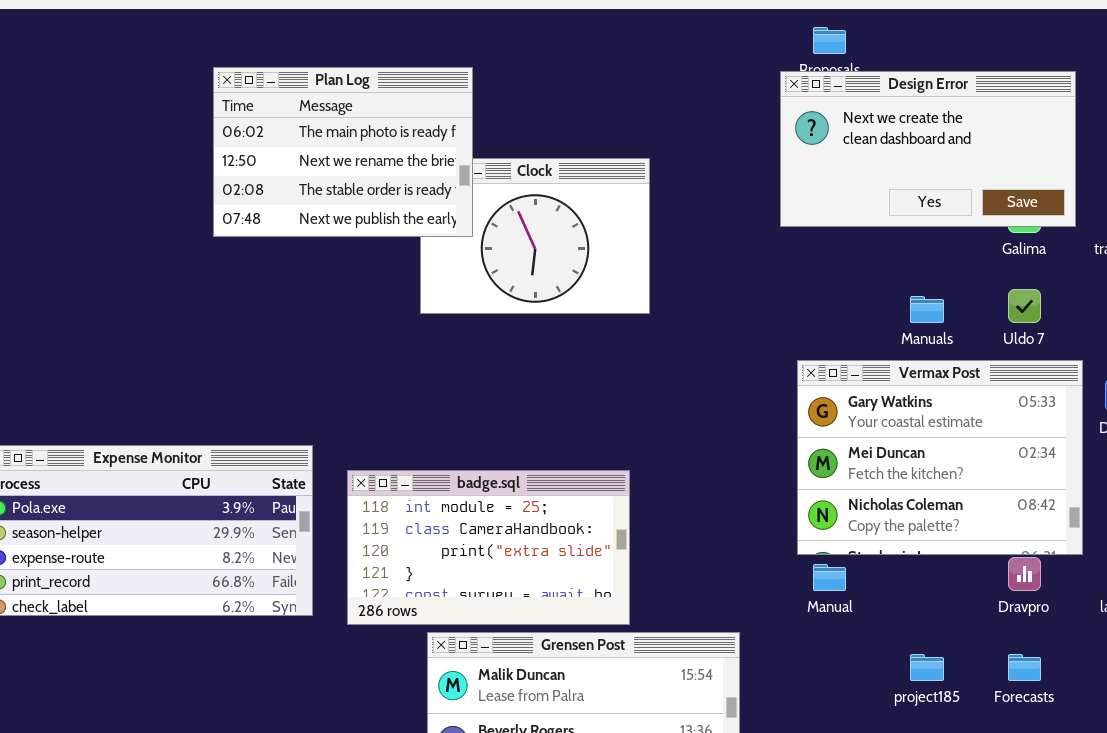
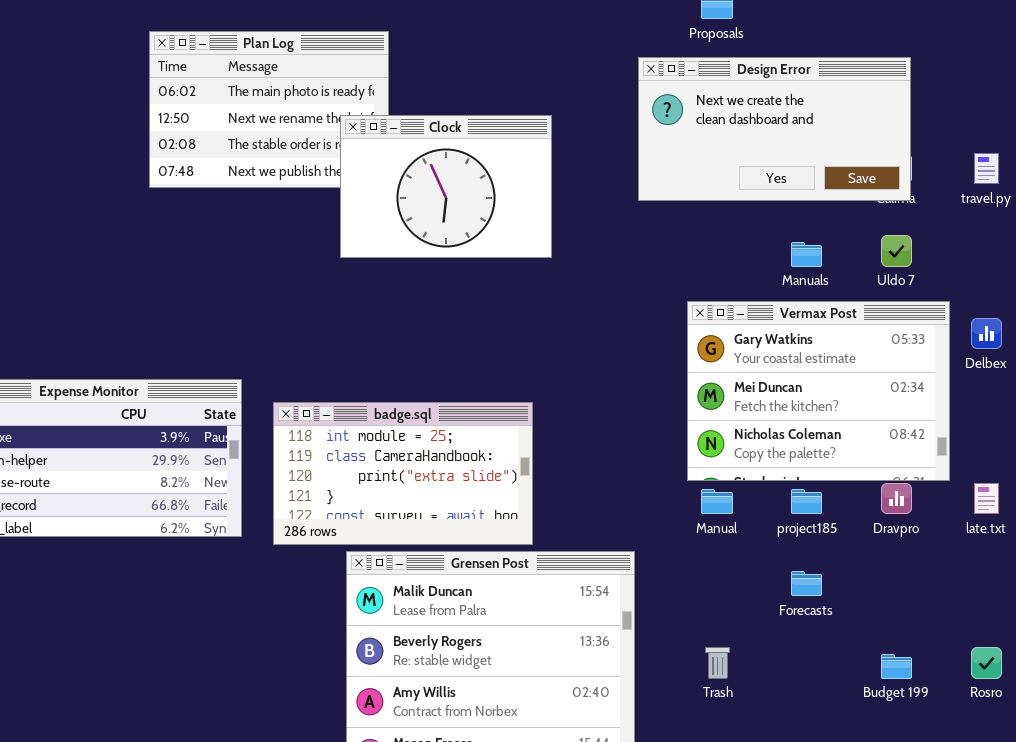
Design Error: [780,71,1076,227] -> [638,57,911,201], moved
Clock: [420,158,650,314] -> [340,115,552,258], raised
project185: [910,654,944,681] -> [791,489,822,514], moved
Forecasts: [1008,654,1041,681] -> [791,571,822,596], moved

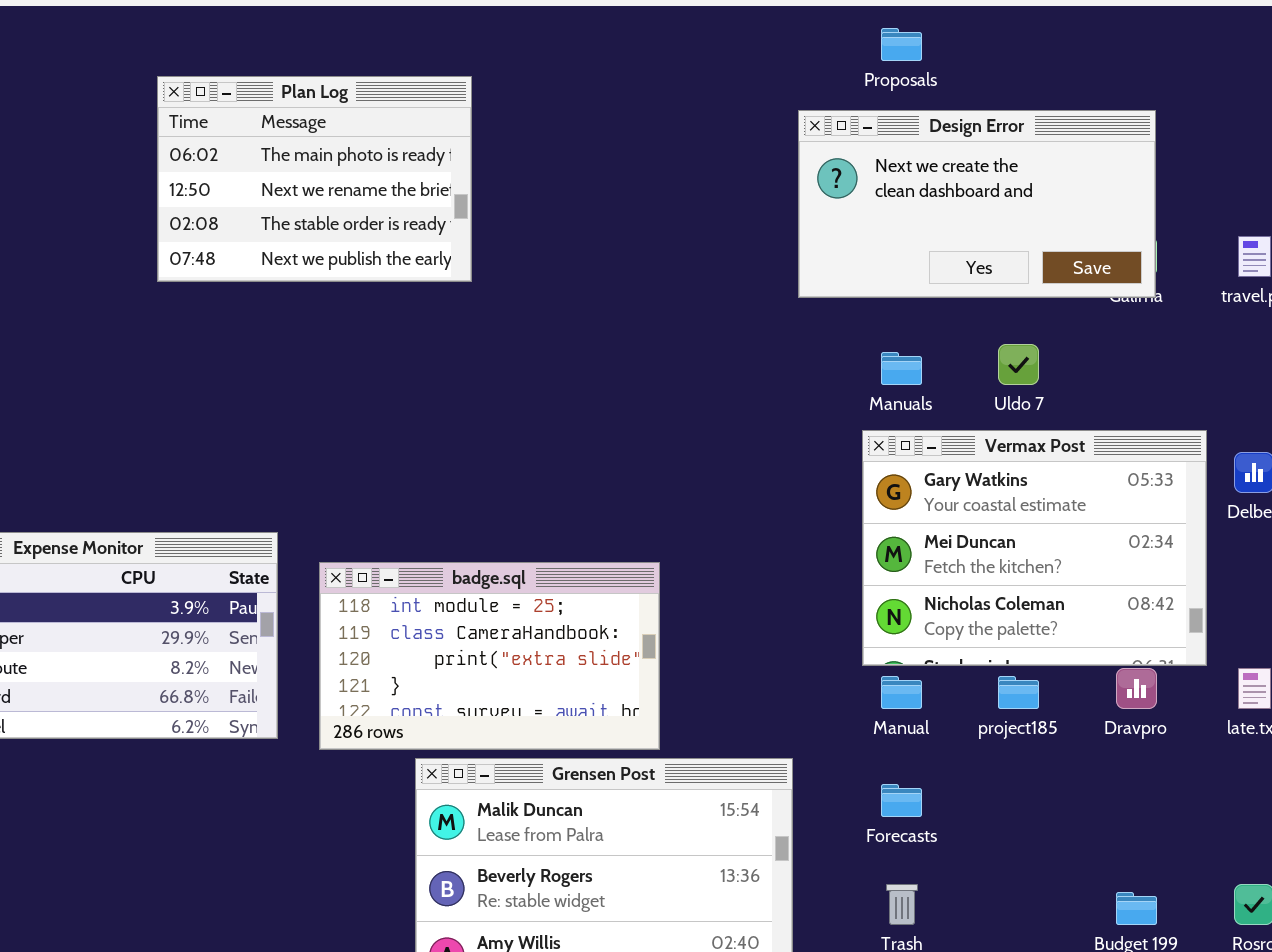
Clock: [340,115,552,258] -> none, closed
Uldo 7: [881,235,912,267] -> [998,344,1039,385], moved
Manuals: [791,242,822,267] -> [881,352,922,385], moved
Forecasts: [791,571,822,596] -> [881,784,922,817], moved

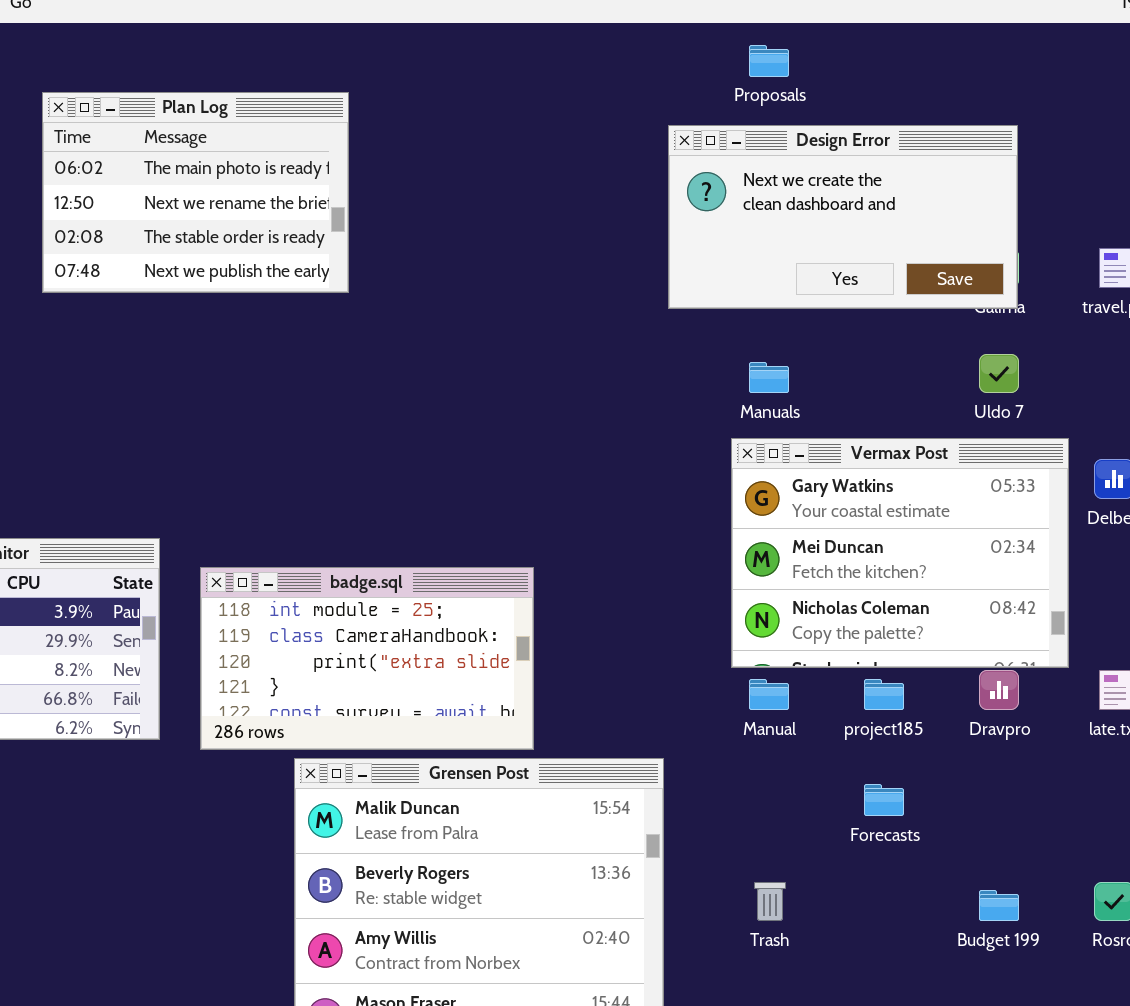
Uldo 7: [998,344,1039,385] -> [979,354,1019,393], moved
Forecasts: [881,784,922,817] -> [864,784,904,816], moved

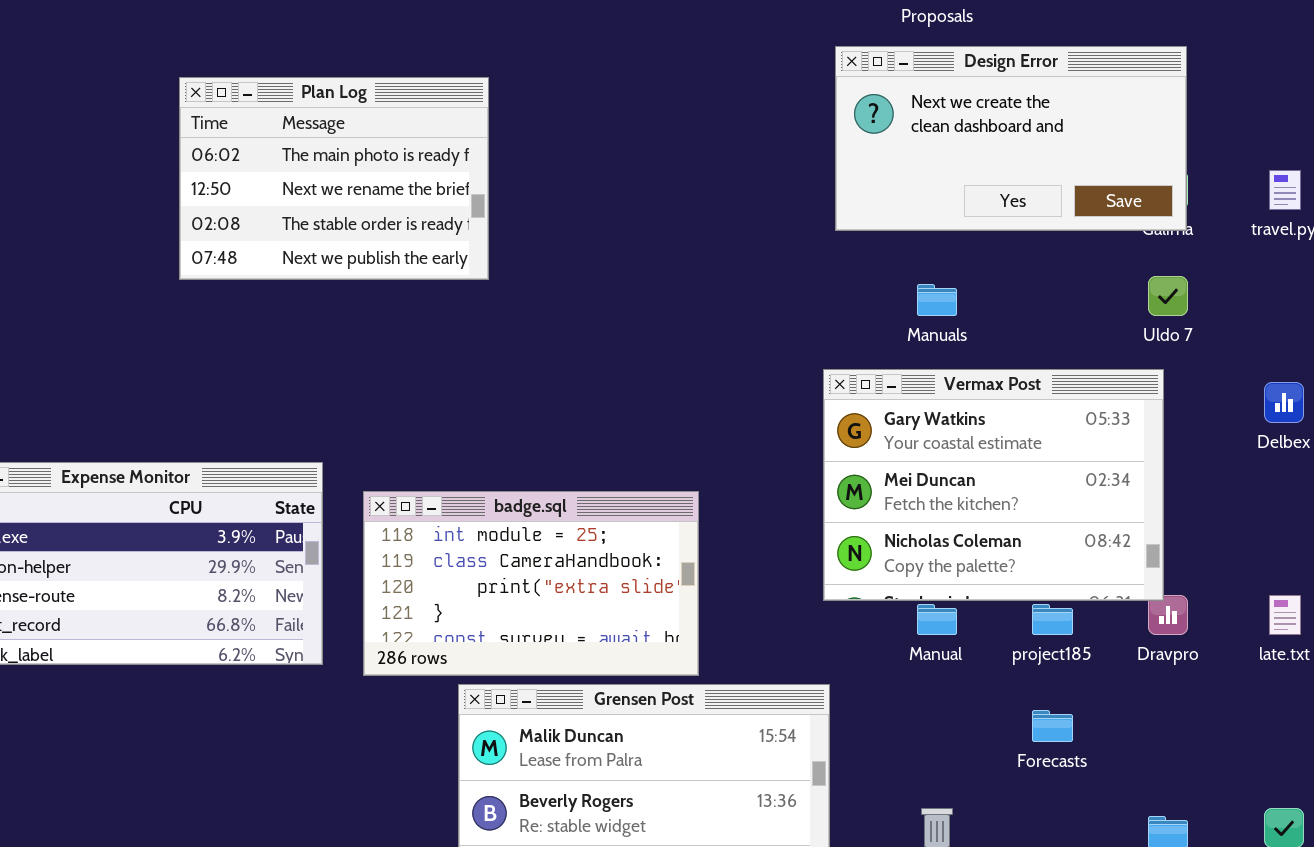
Plan Log: [42,92,349,293] -> [179,77,489,280], moved
Vermax Post: [731,438,1069,668] -> [823,369,1164,601], moved

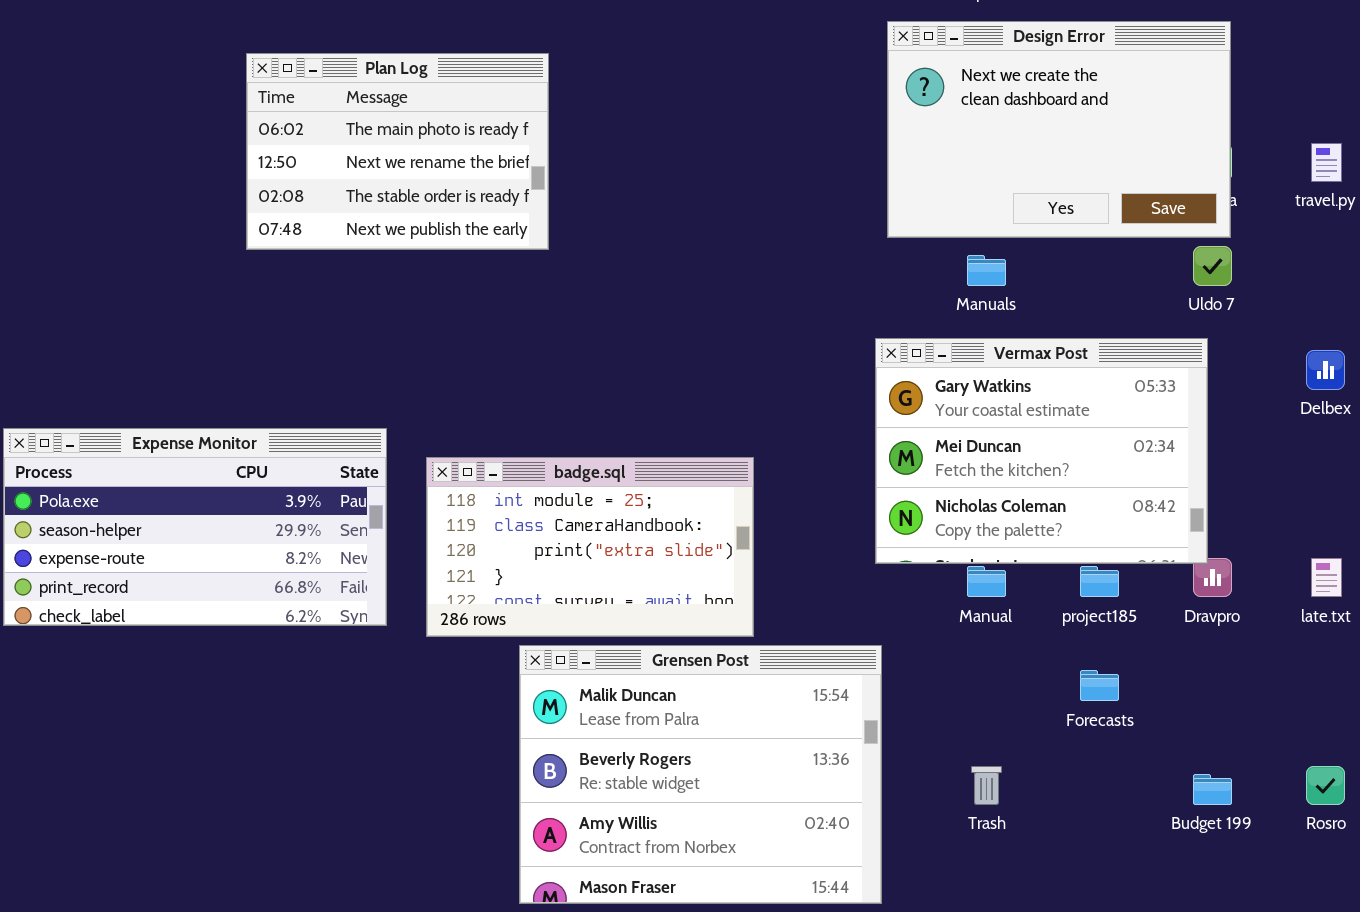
Design Error: [835,46,1187,231] -> [887,21,1231,238], resized

